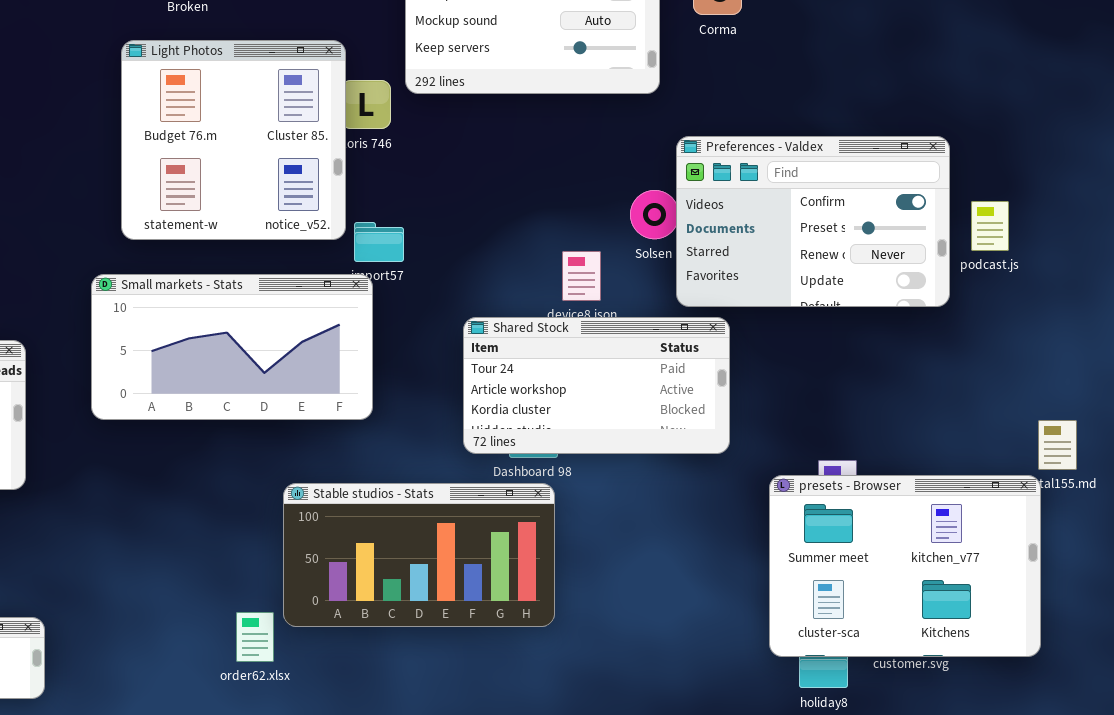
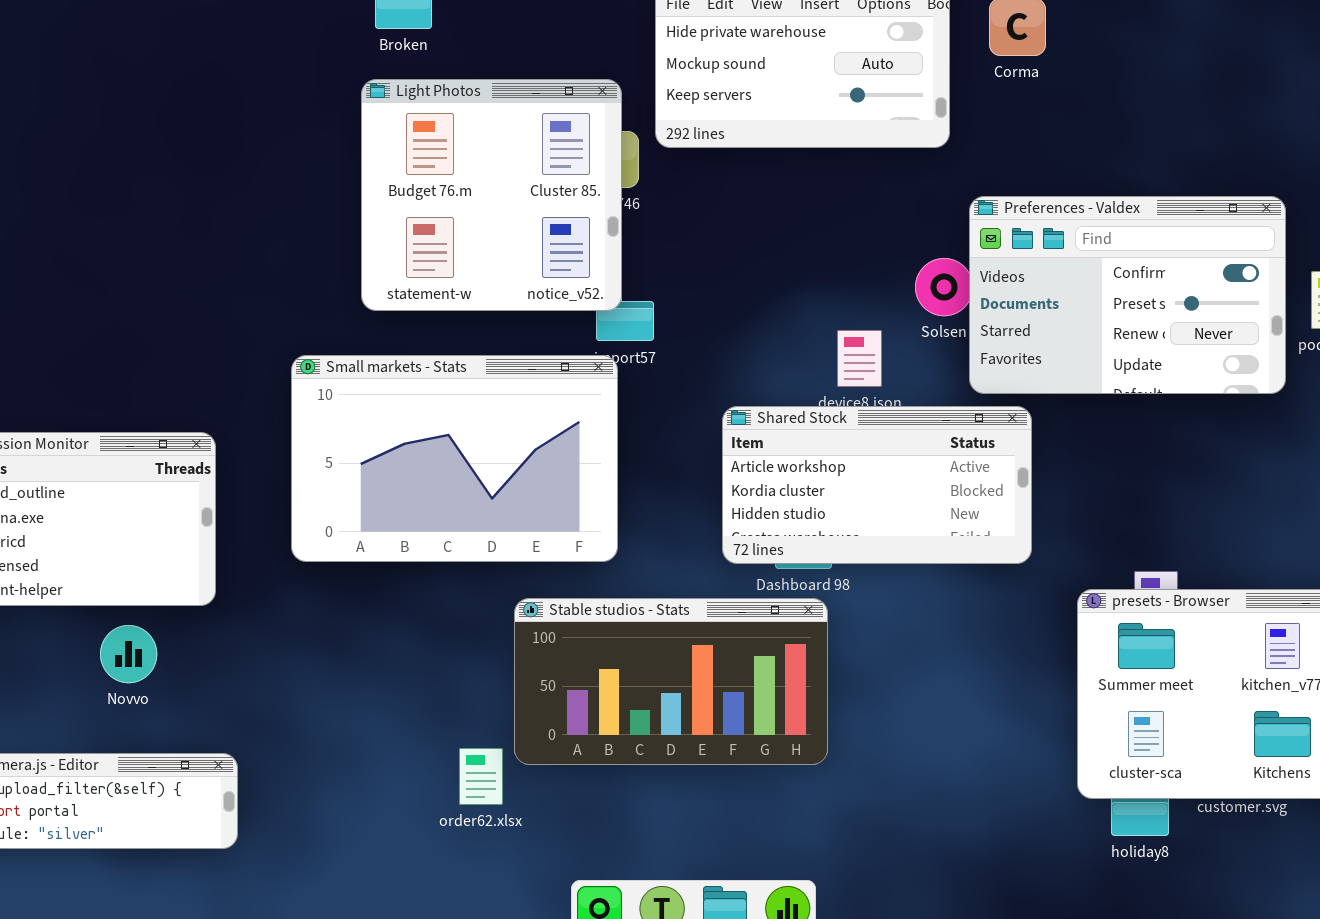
Light Photos: [121,40,346,240] -> [361,79,622,311], moved
Small markets - Stats: [91,274,373,420] -> [291,355,618,562], resized
Shared Stock: [463,317,730,454] -> [722,406,1032,564], scrolled down 1 row

